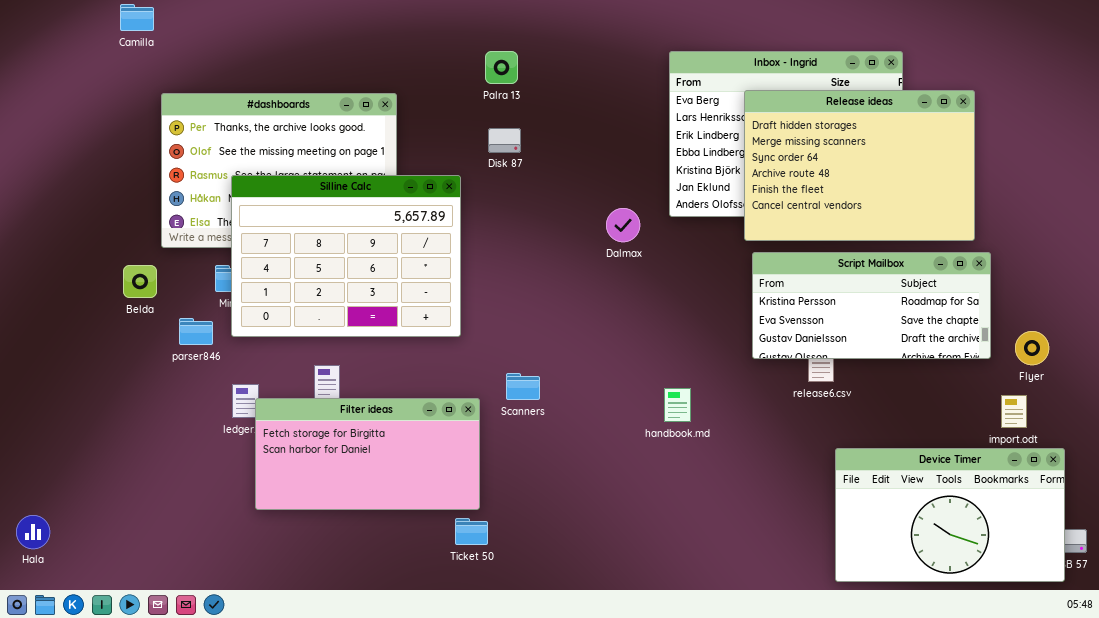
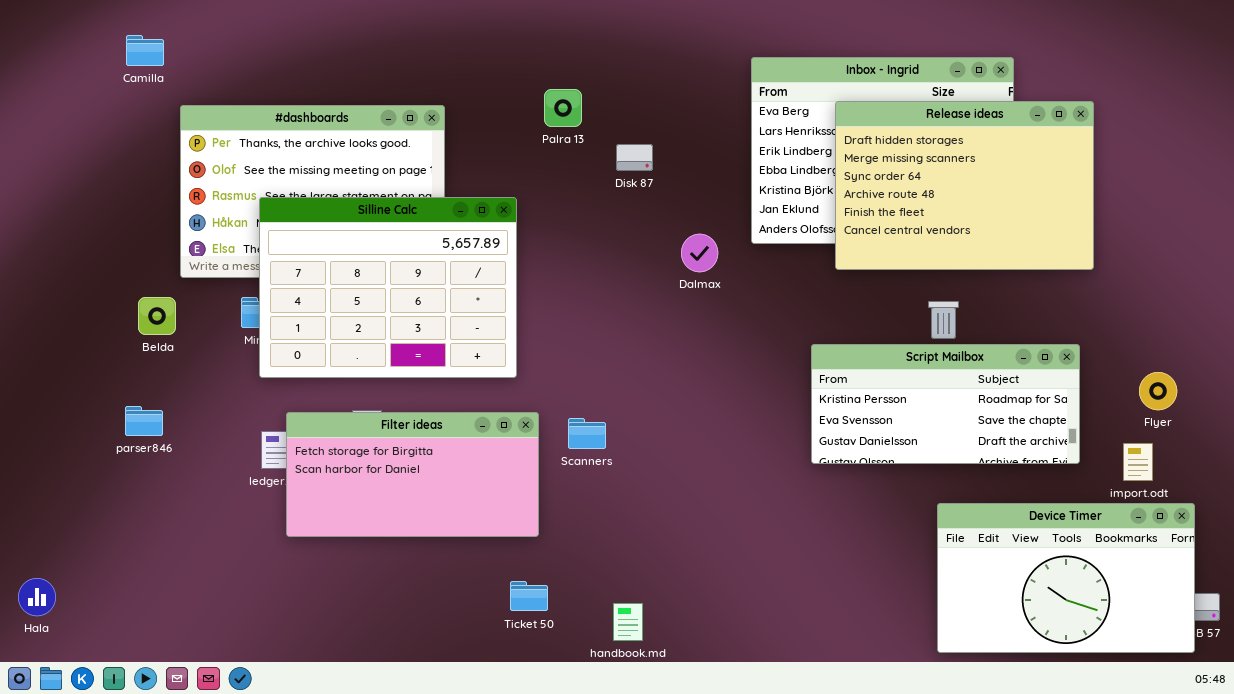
Camilla: [120,4,154,31] -> [126,35,164,66], moved
Palra 13: [485,51,518,84] -> [544,89,582,127], moved
Disk 87: [488,128,521,153] -> [616,144,653,171], moved
Script Mailbox: [752,252,991,359] -> [811,344,1080,464], moved
parser846: [179,318,213,345] -> [125,406,163,436], moved
handbook.md: [664,388,691,422] -> [613,603,643,641], moved
Filter ideas: [255,398,480,510] -> [286,412,539,537], moved

